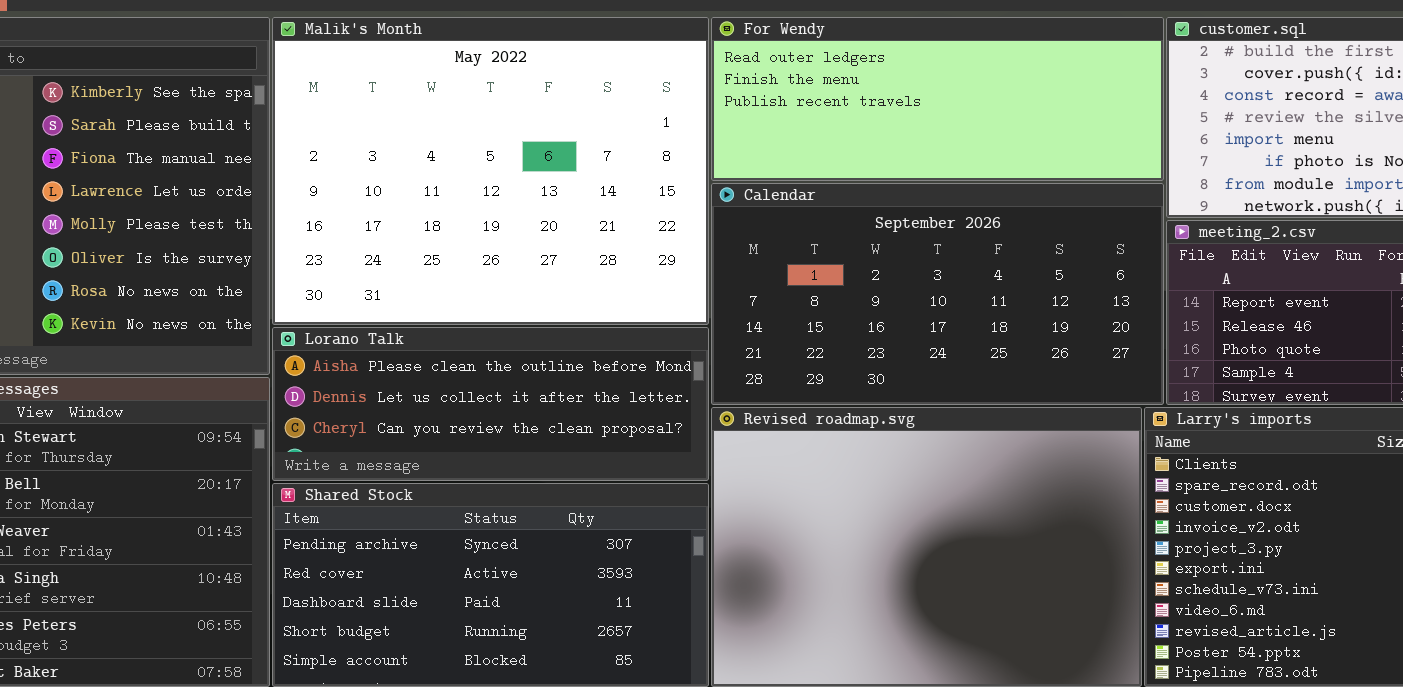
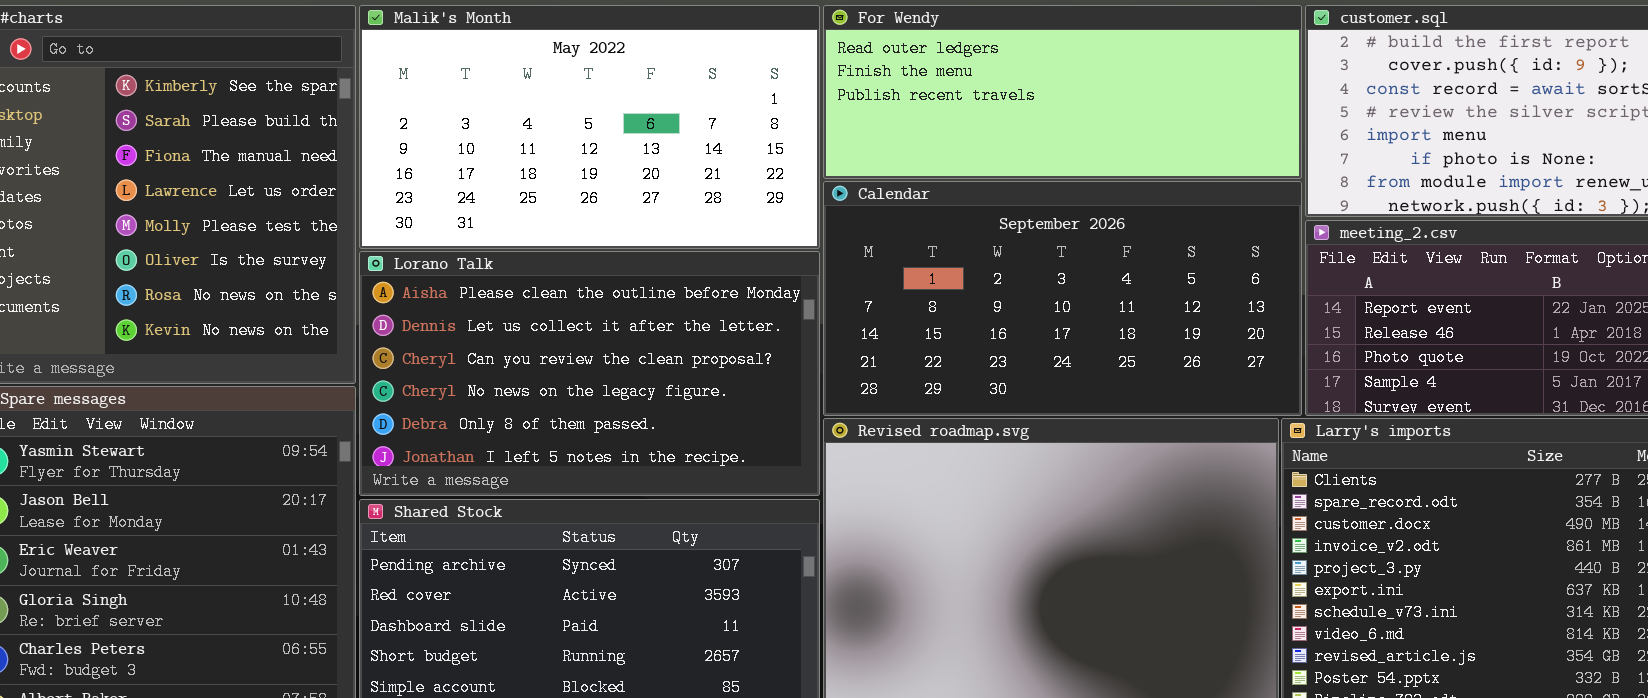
Malik's Month: [272,17,709,325] -> [359,5,820,249], resized
Lorano Talk: [272,327,709,481] -> [359,251,820,496], resized

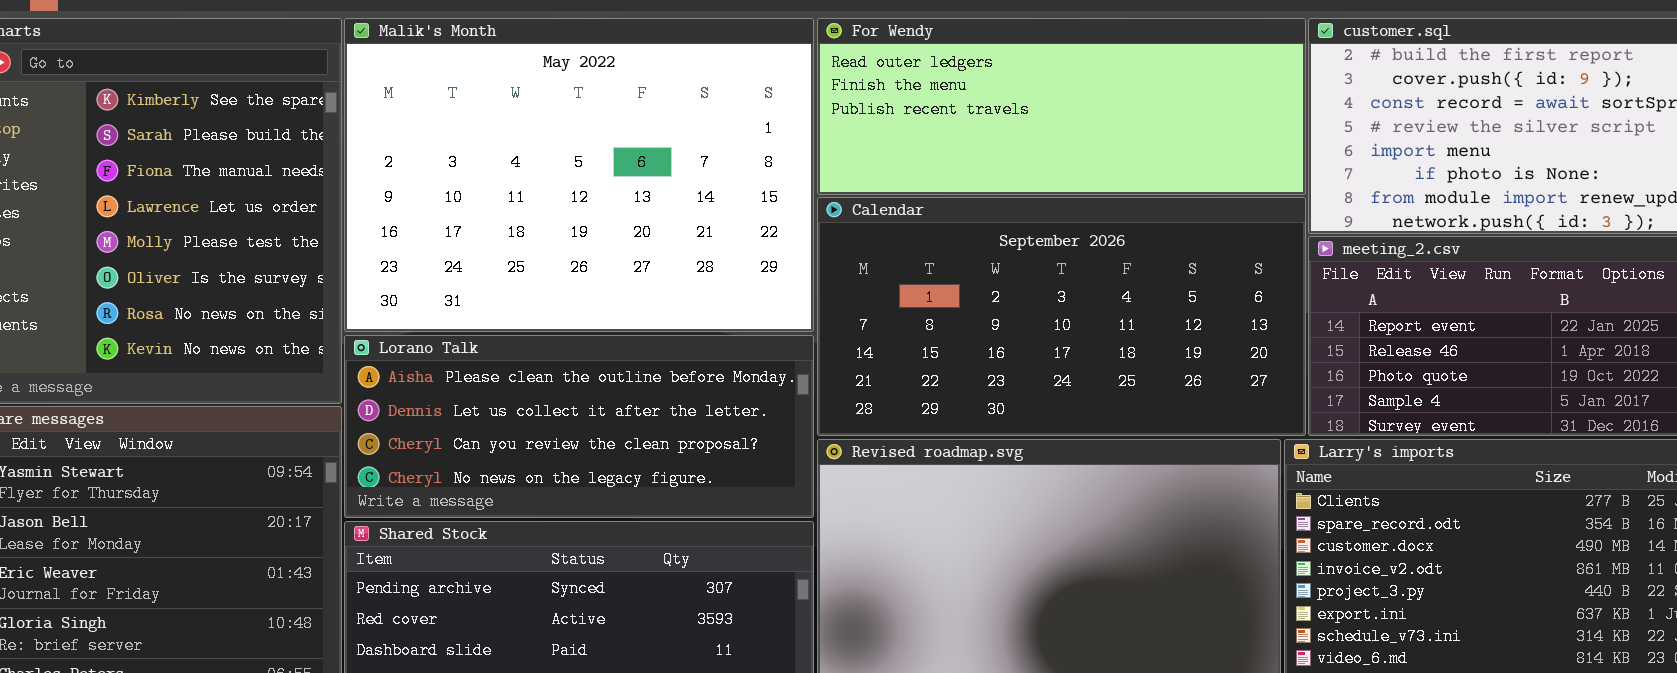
Malik's Month: [359,5,820,249] -> [344,18,814,332], resized
Lorano Talk: [359,251,820,496] -> [344,335,814,518], resized

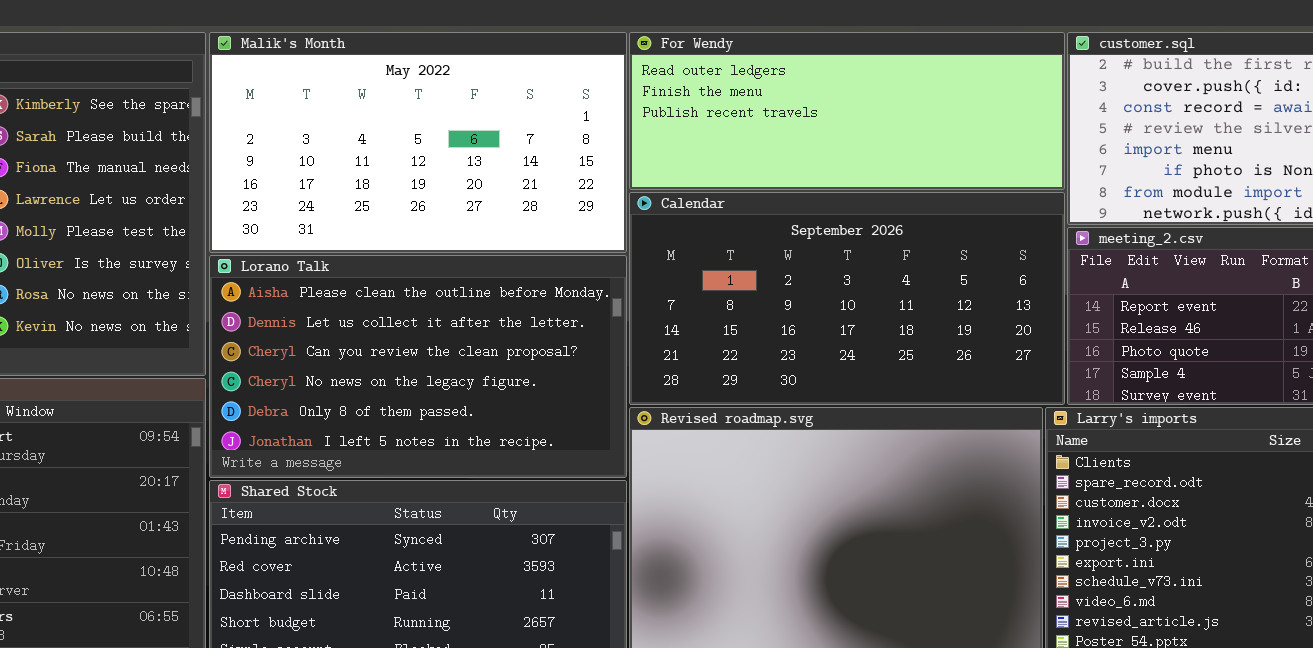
Malik's Month: [344,18,814,332] -> [209,32,627,253], resized
Lorano Talk: [344,335,814,518] -> [209,255,627,478], resized

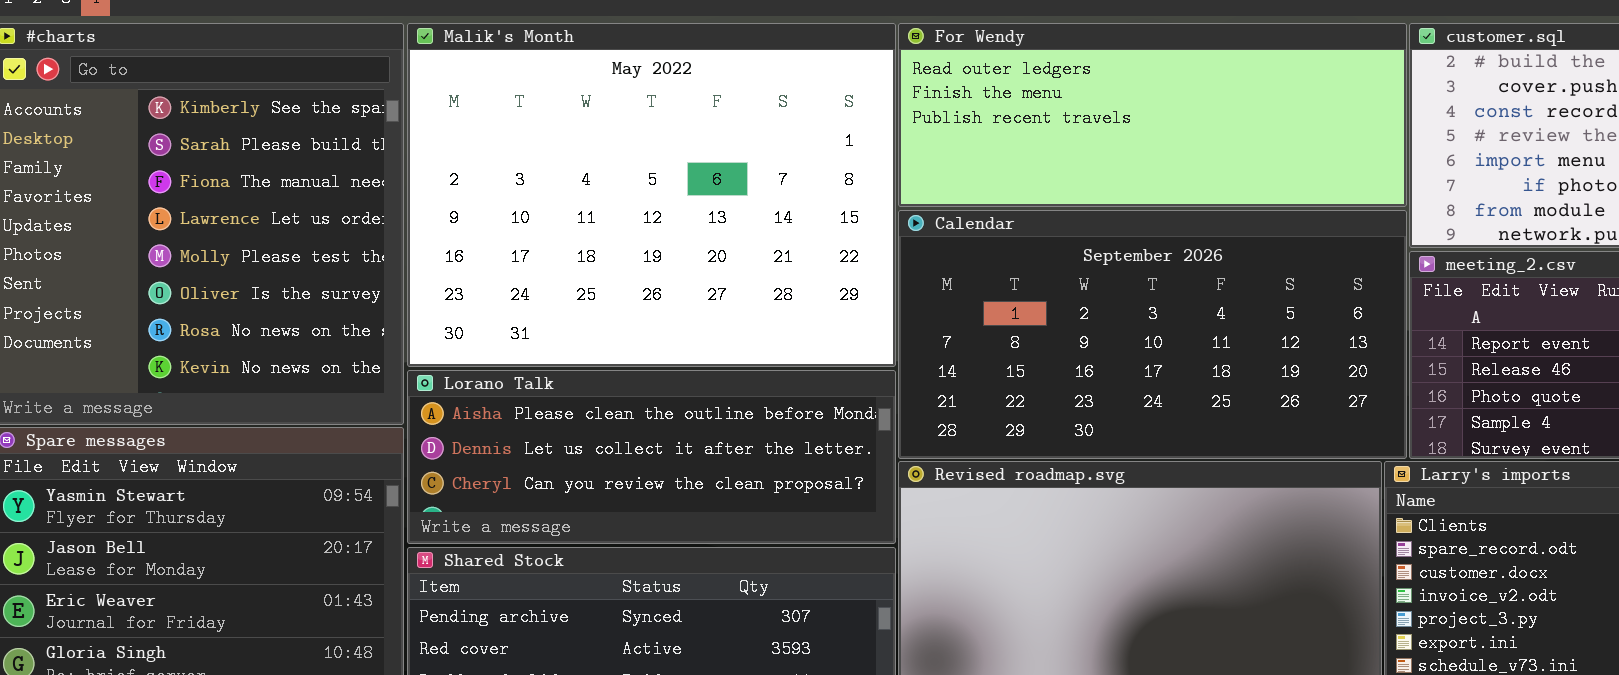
Malik's Month: [209,32,627,253] -> [407,23,896,367], resized
Lorano Talk: [209,255,627,478] -> [407,370,896,544], resized

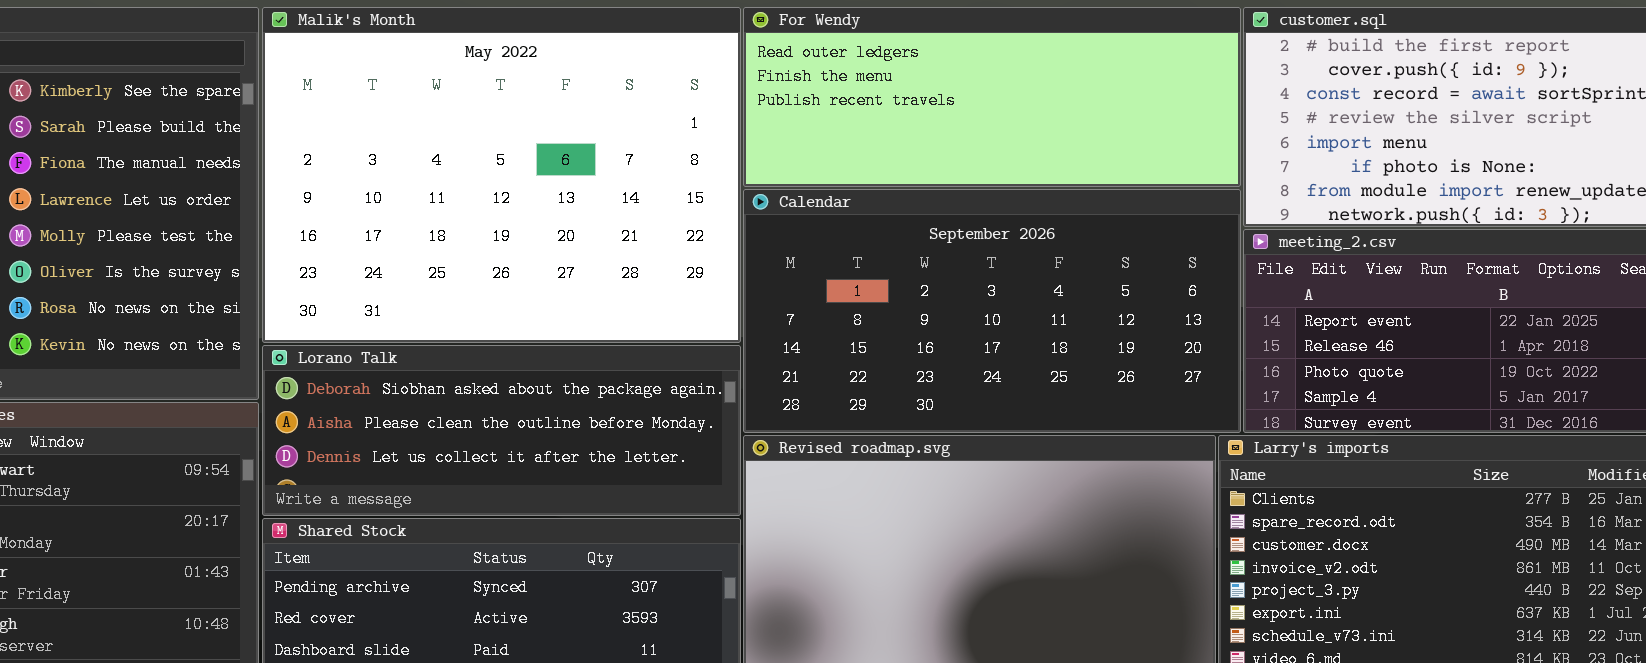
Lorano Talk: [407,370,896,544] -> [262,345,741,516], scrolled up 1 row

